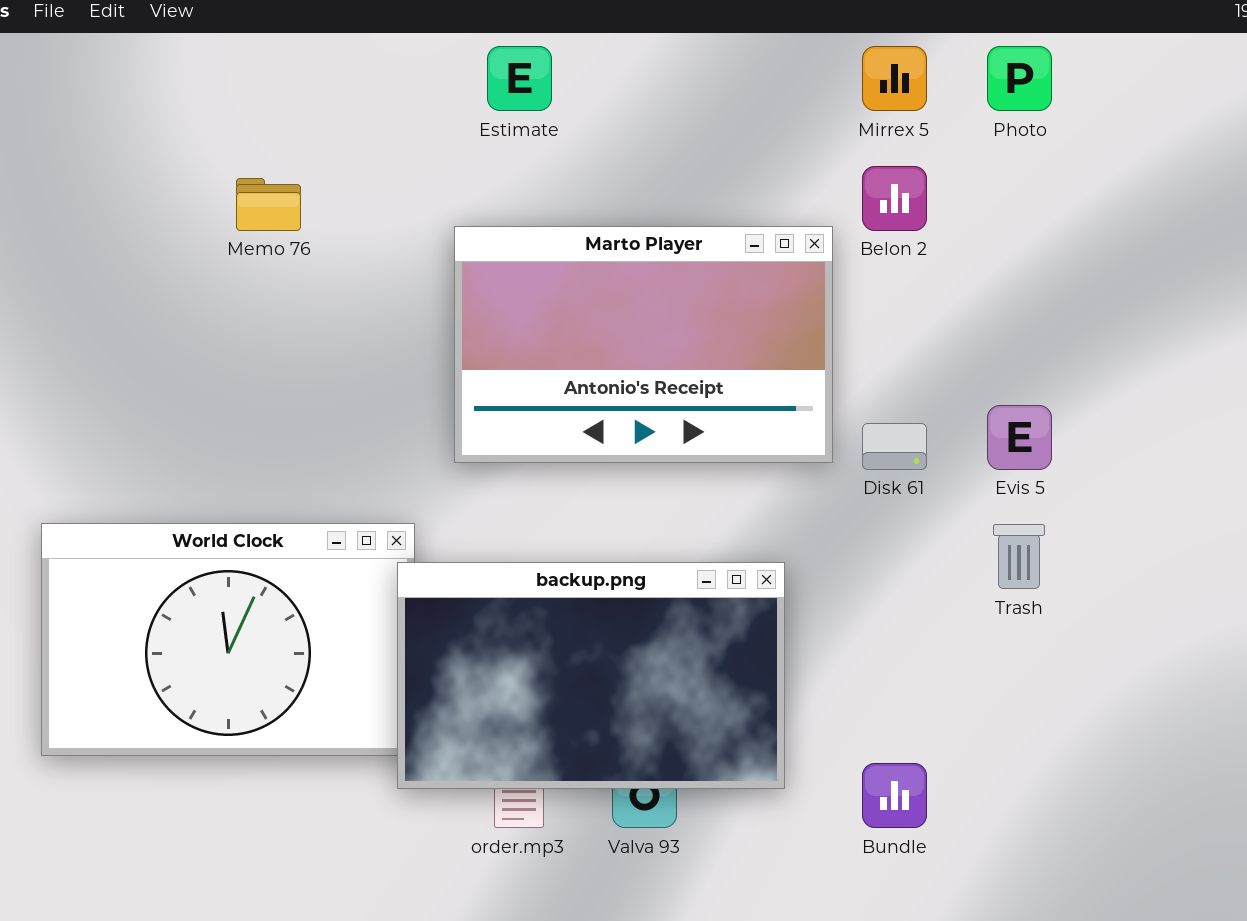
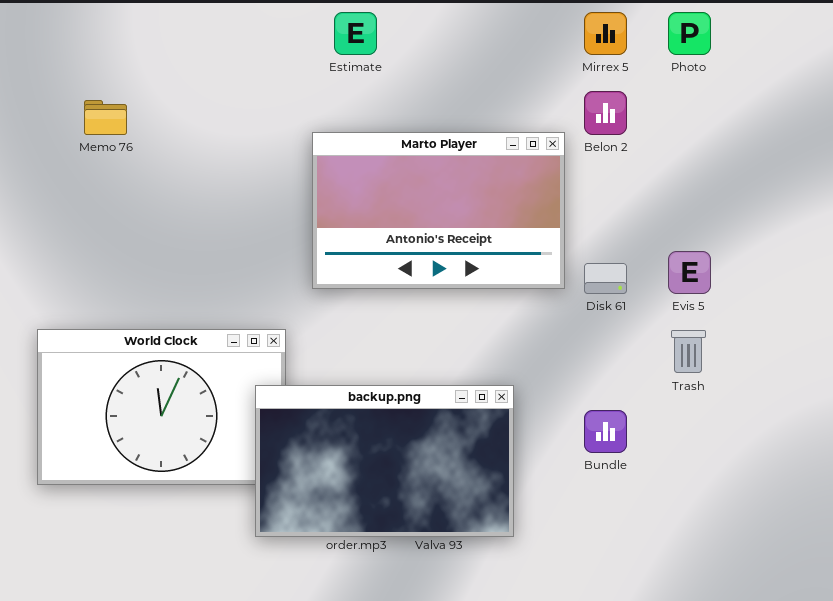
Memo 76: [236,178,301,231] -> [84,100,127,135], moved
backup.png: [397,562,785,789] -> [255,385,514,537], moved
Bundle: [862,763,927,828] -> [584,410,627,453], moved

